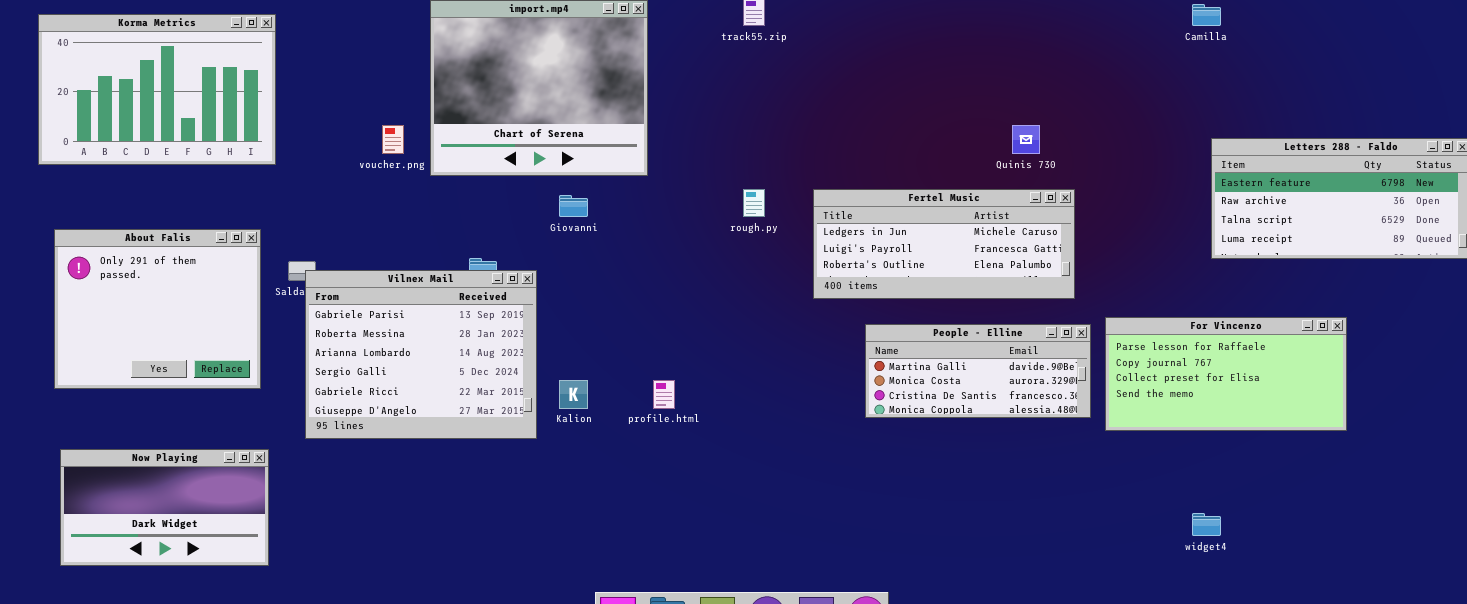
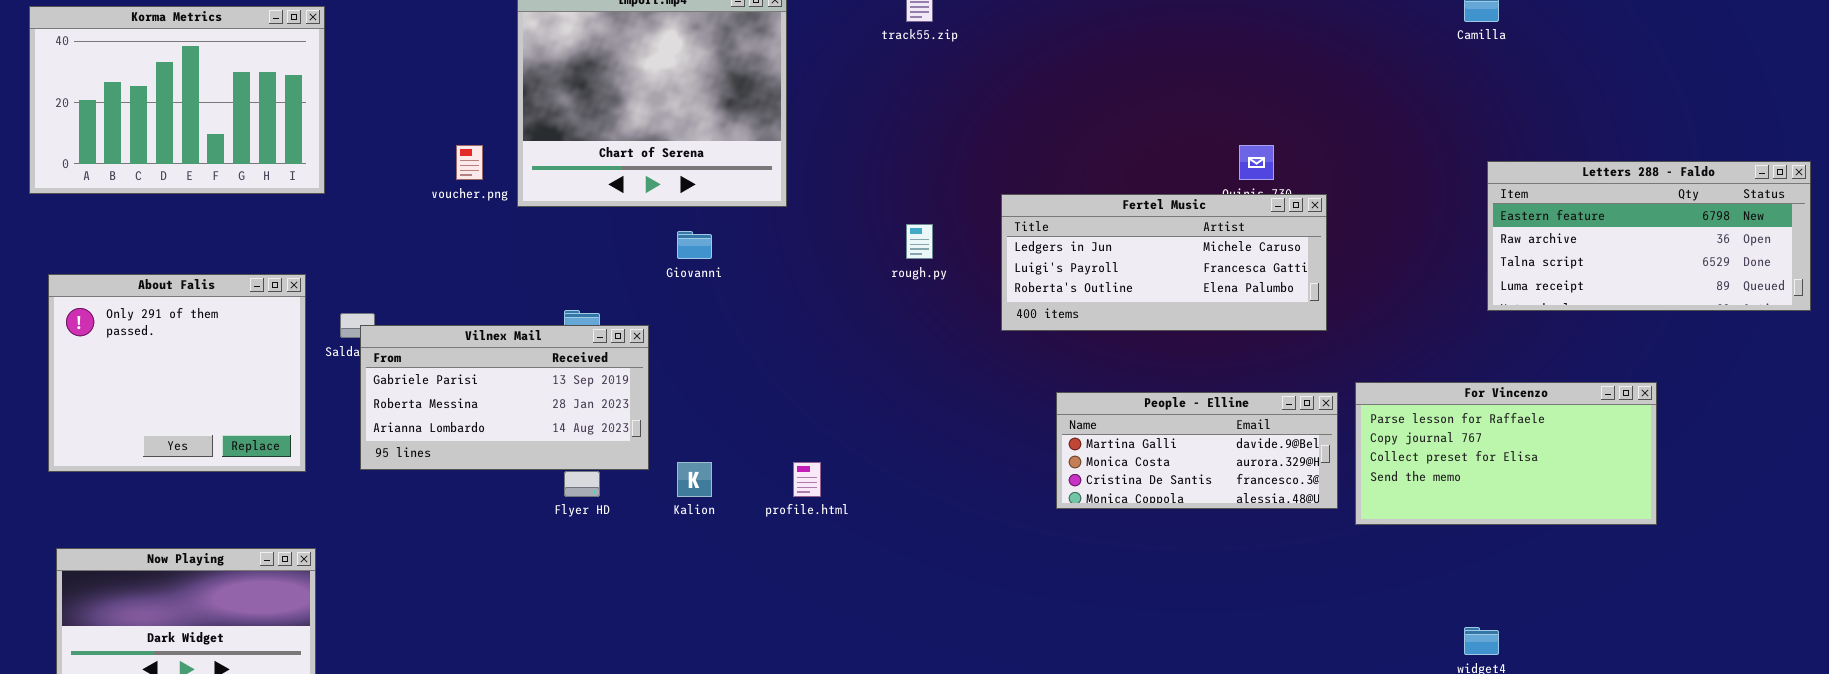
Fertel Music: [813,189,1075,299] -> [1001,194,1327,331], moved
Vilnex Mail: [305,270,537,439] -> [360,325,649,470], resized

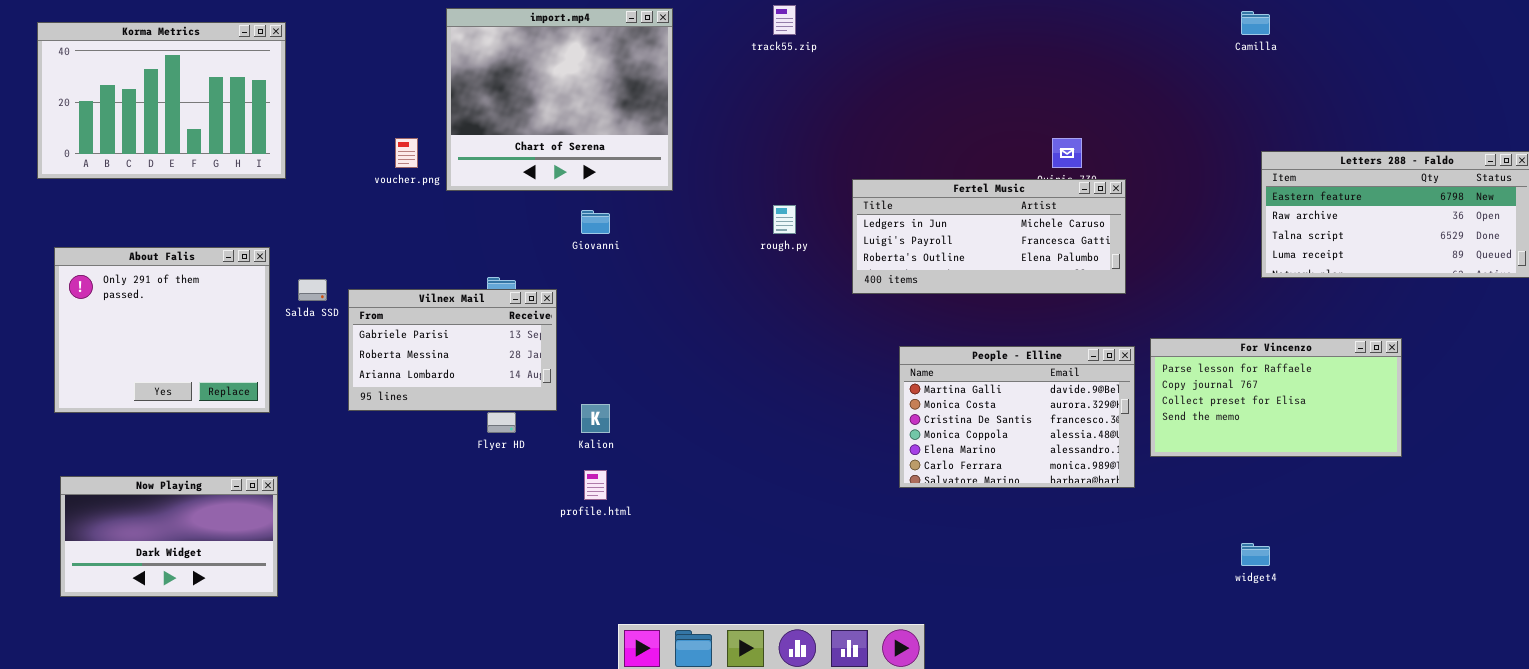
Vilnex Mail: [360,325,649,470] -> [348,289,557,411], resized
People - Elline: [1056,392,1338,509] -> [899,346,1135,488], resized
profile.html: [793,462,821,497] -> [584,470,607,500], moved

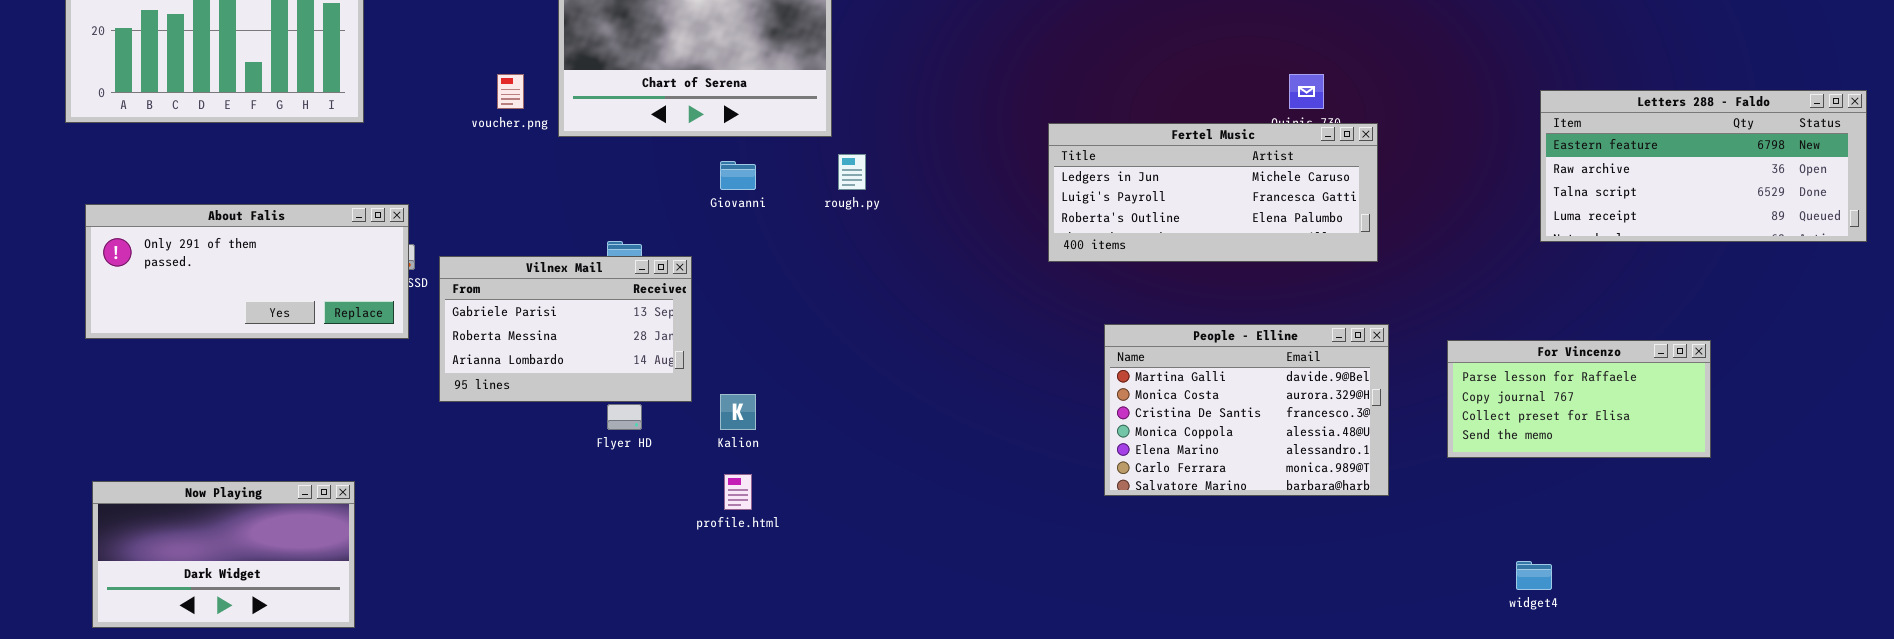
rough.py: [773,205,796,234] -> [838,154,866,190], moved
About Falis: [54,247,270,413] -> [85,204,409,339], resized
For Vincenzo: [1150,338,1402,457] -> [1447,340,1711,458], resized

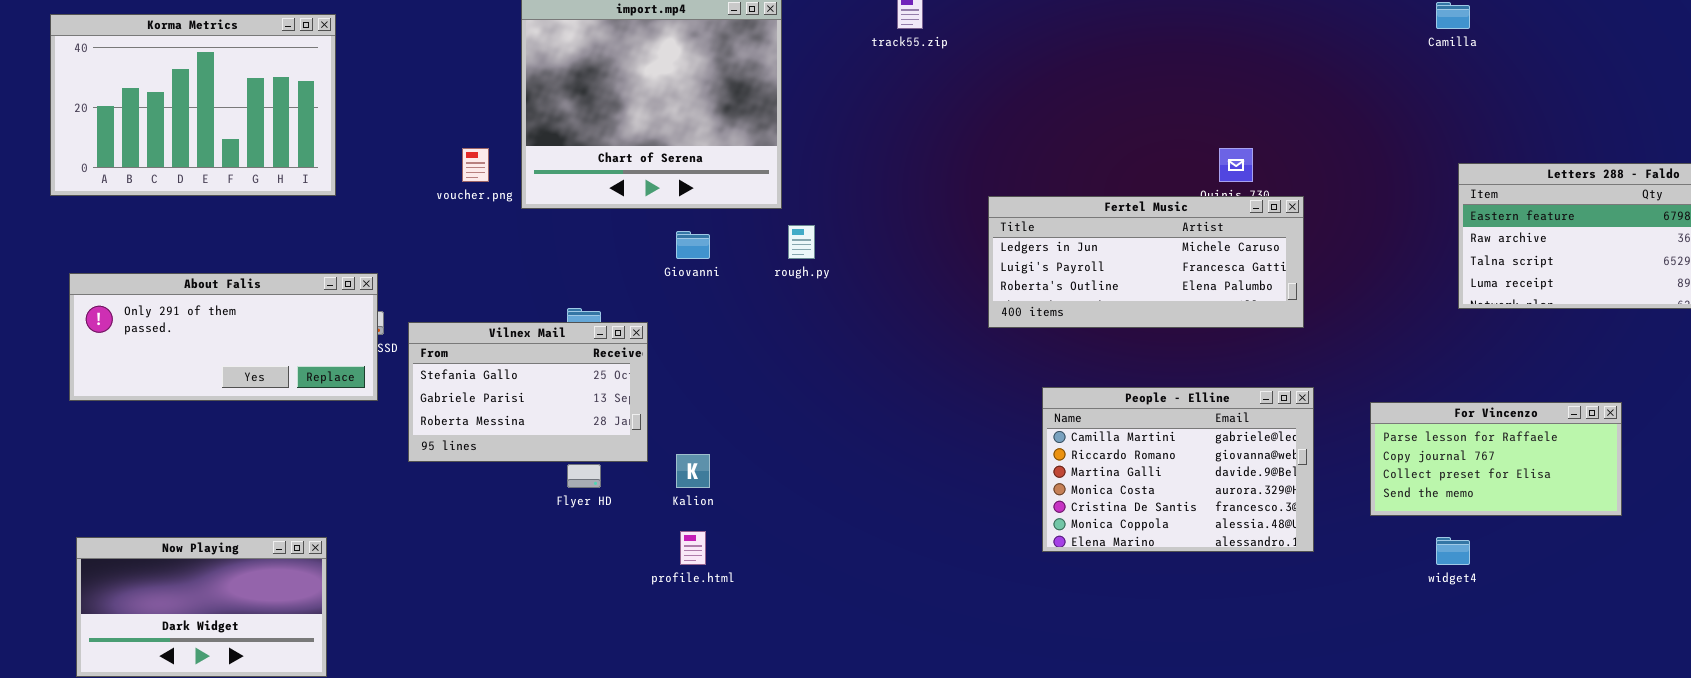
Vilnex Mail: [439,256,692,402] -> [408,322,648,462], scrolled up 1 row
People - Elline: [1104,324,1389,496] -> [1042,387,1314,552], scrolled up 2 rows
widget4: [1516,561,1552,590] -> [1436,537,1470,565], moved

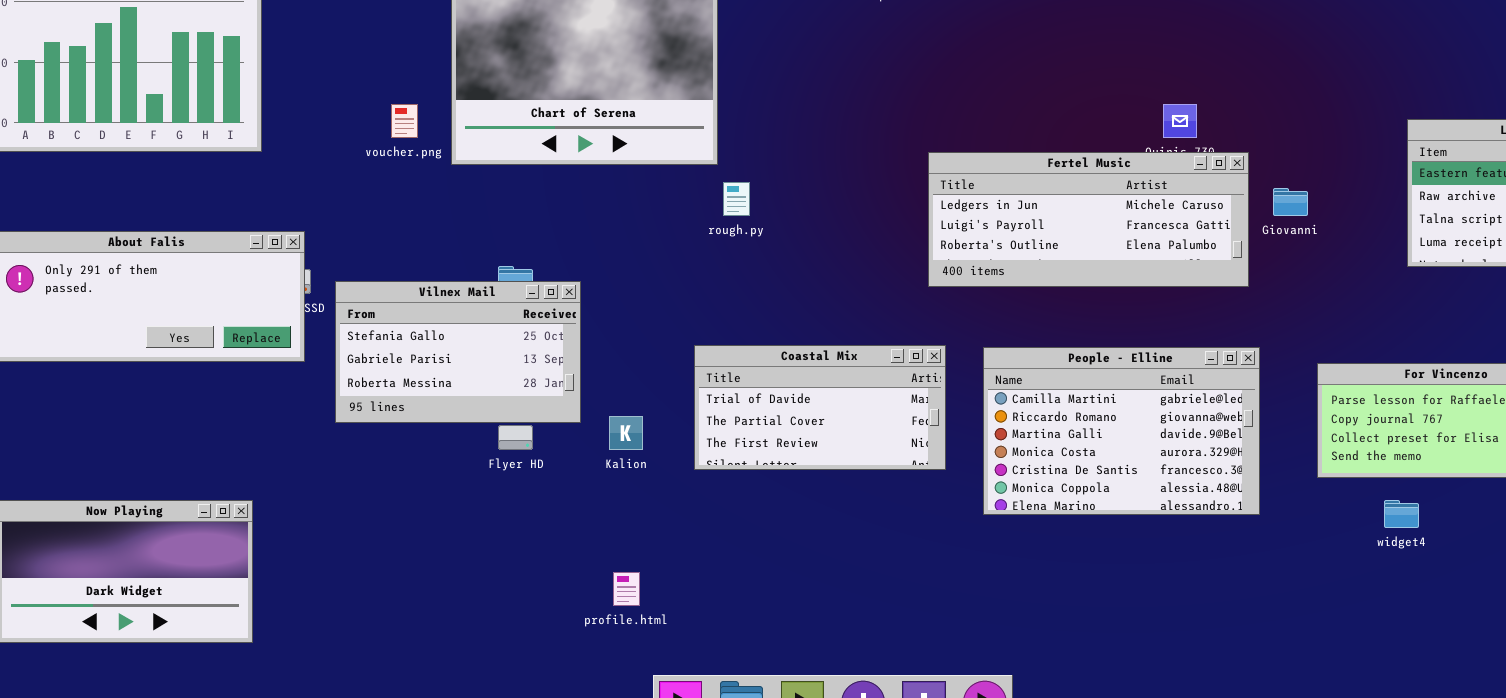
Giovanni: [676,231,710,259] -> [1273,188,1308,216], moved
Coastal Mix: none -> [694,345,946,470], opened
profile.html: [680,531,706,565] -> [613,572,640,606], moved

